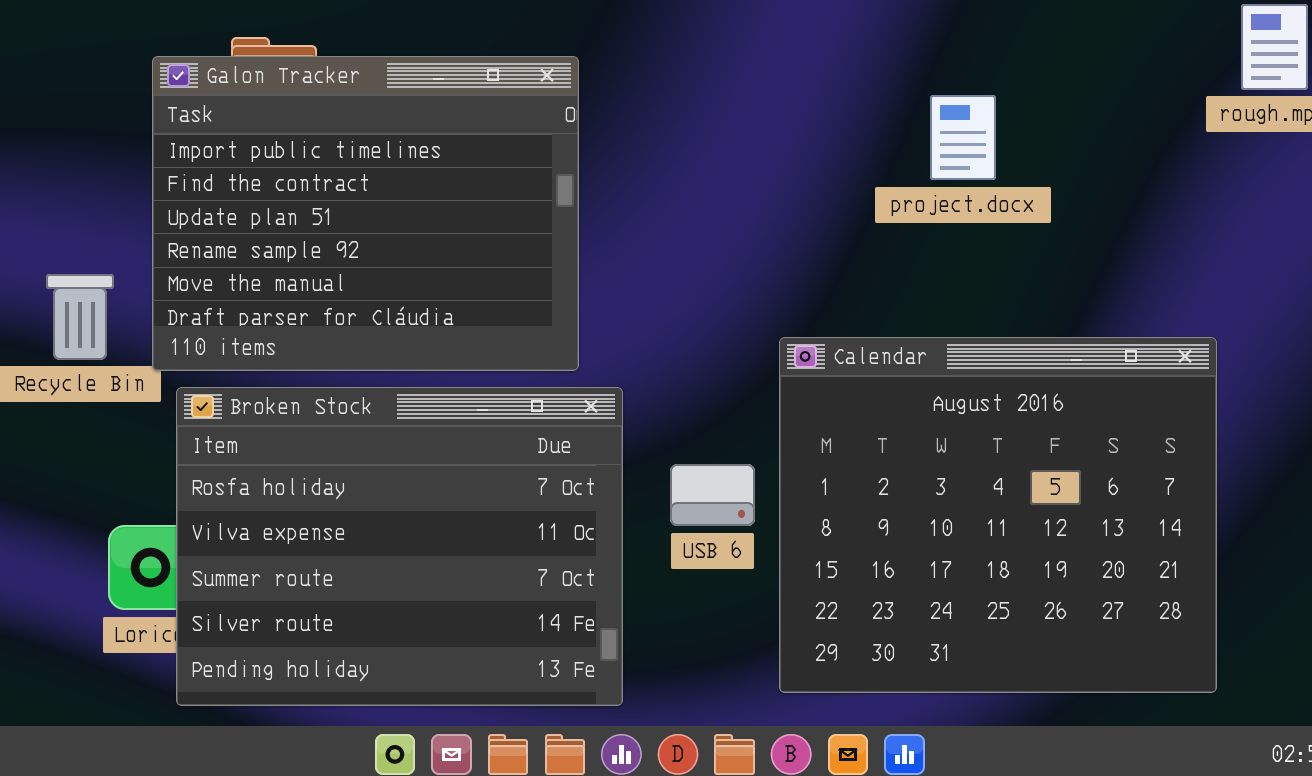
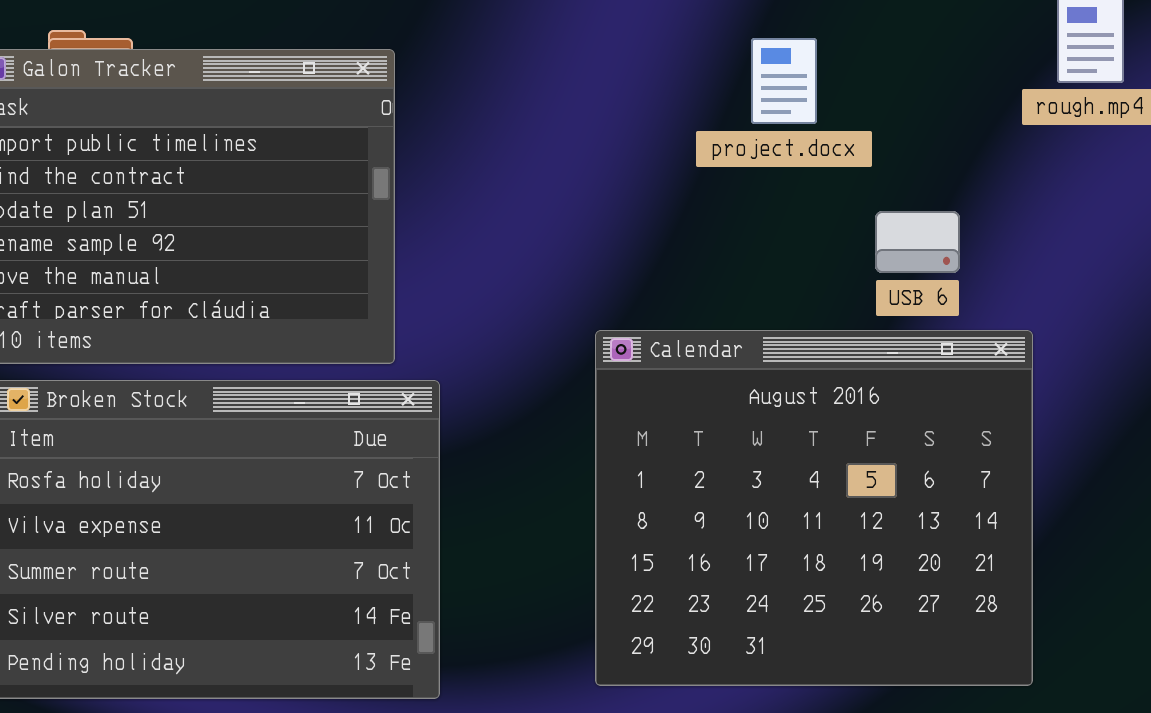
project.docx: [930,95,996,180] -> [751,38,817,124], moved
USB 6: [670,464,755,526] -> [875,211,960,273], moved

